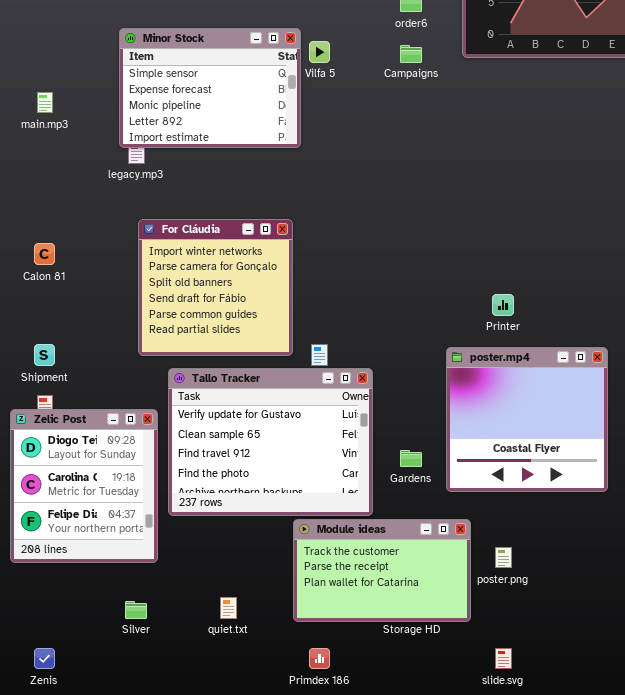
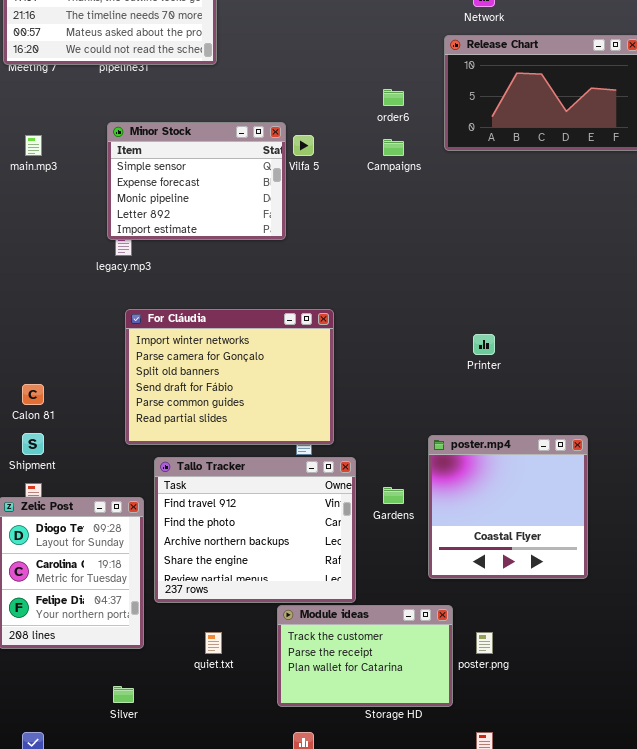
main.mp3: [37,92,53,113] -> [25,135,42,156], moved
For Cláudia: [138,219,293,356] -> [125,309,334,445], resized
Calon 81: [34,243,55,265] -> [22,384,44,405], moved
Printer: [492,294,514,316] -> [473,334,495,355], moved
Tallo Tracker: [168,368,373,516] -> [154,457,356,603], scrolled down 2 rows
Gardens: [400,450,422,467] -> [383,487,404,504], moved
quiet.txt: [220,597,237,619] -> [205,632,222,654], moved

